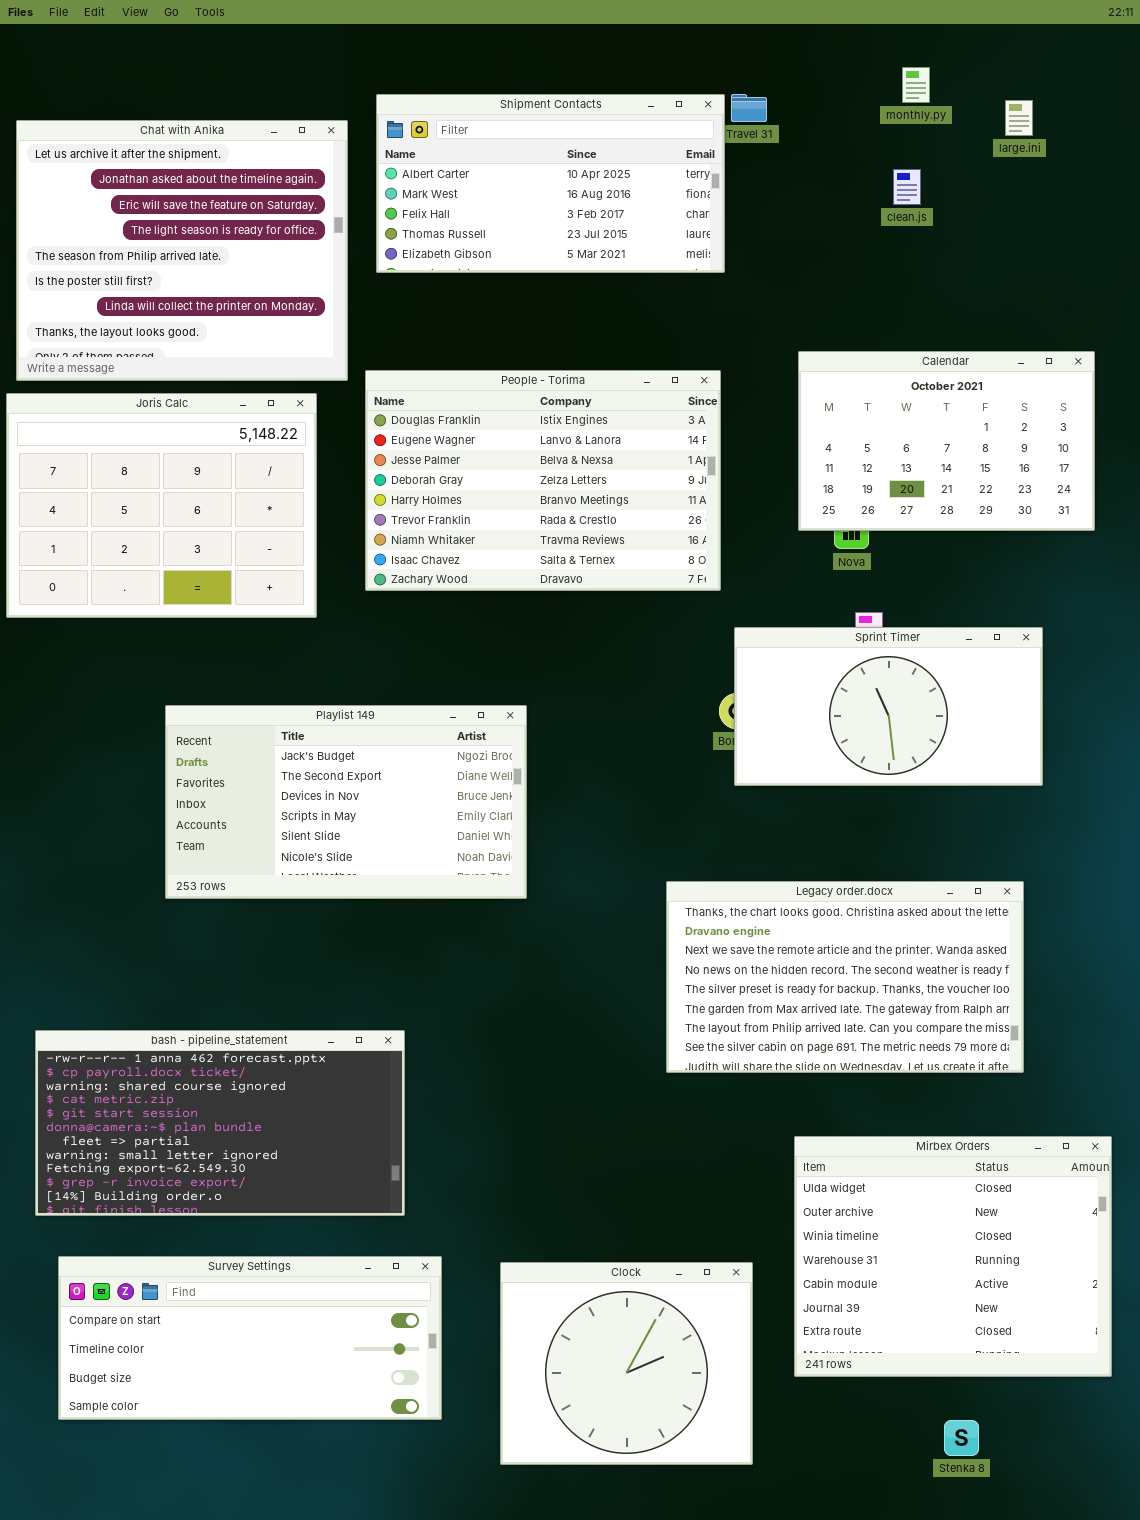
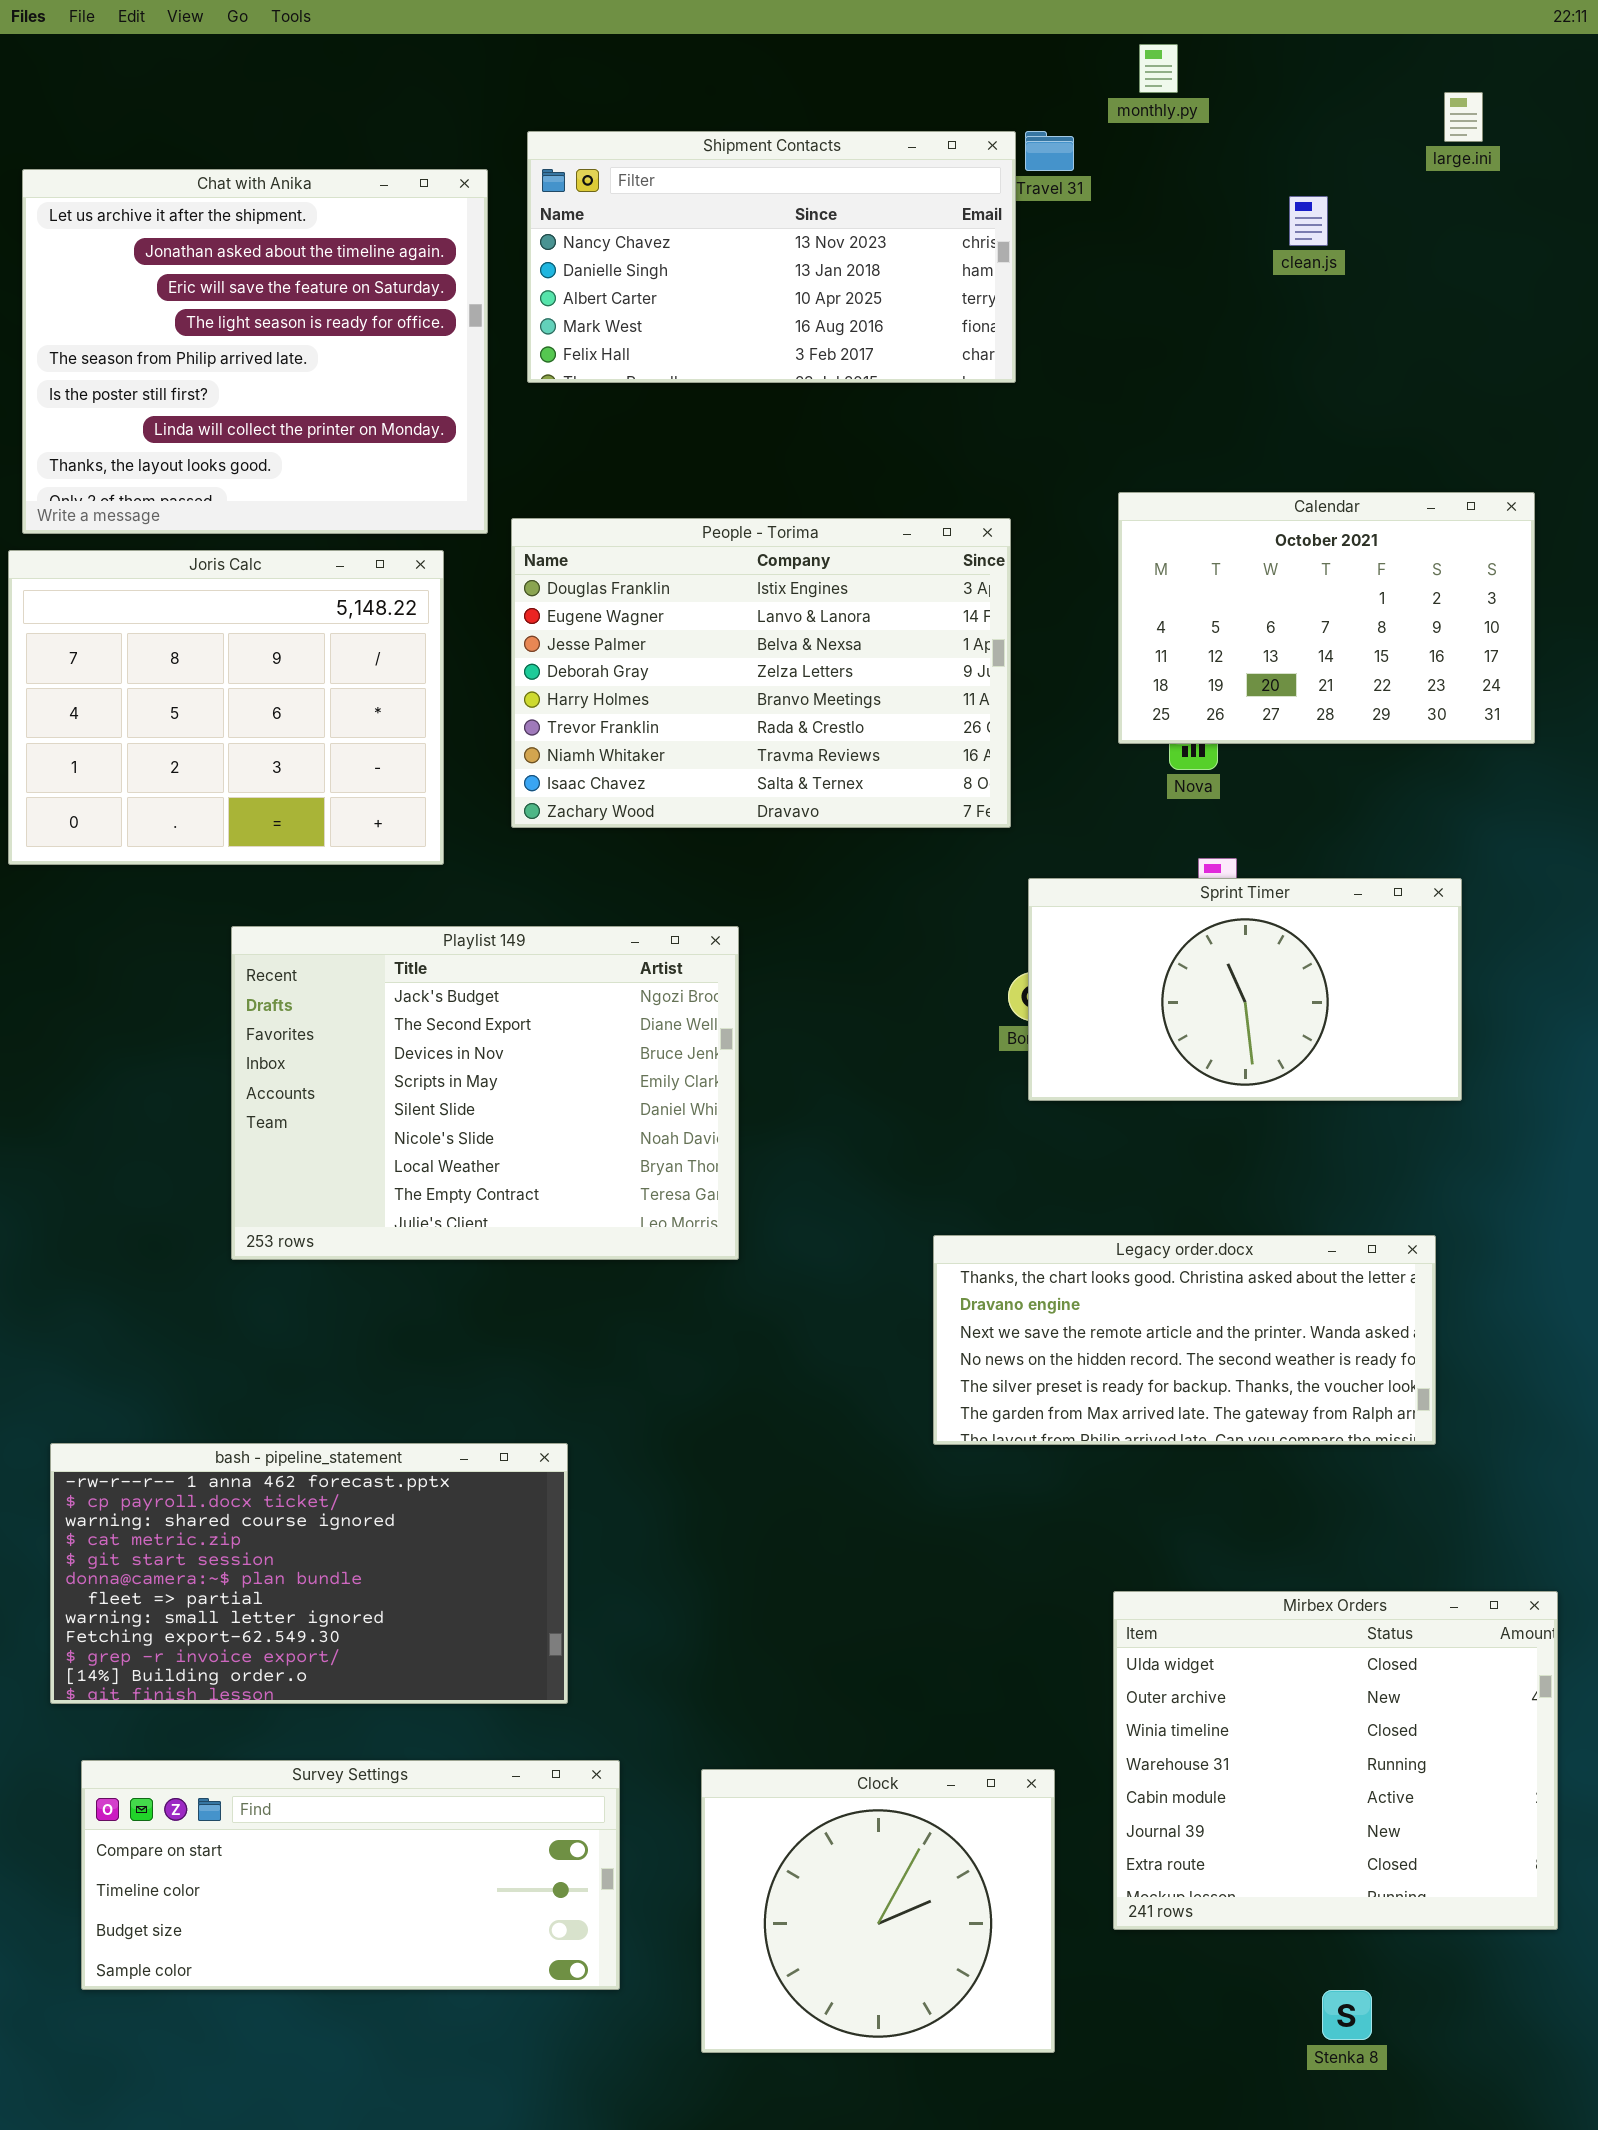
monthly.py: [902,67,930,103] -> [1139,44,1178,93], moved
Shipment Contacts: [376,94,725,273] -> [527,131,1016,383], scrolled up 2 rows
large.ini: [1005,100,1033,136] -> [1444,92,1483,142], moved
clean.js: [893,169,921,205] -> [1289,196,1328,246], moved
Playlist 149: [165,705,527,899] -> [231,926,739,1260], resized
Legacy order.docx: [666,881,1024,1073] -> [933,1235,1436,1445], resized

